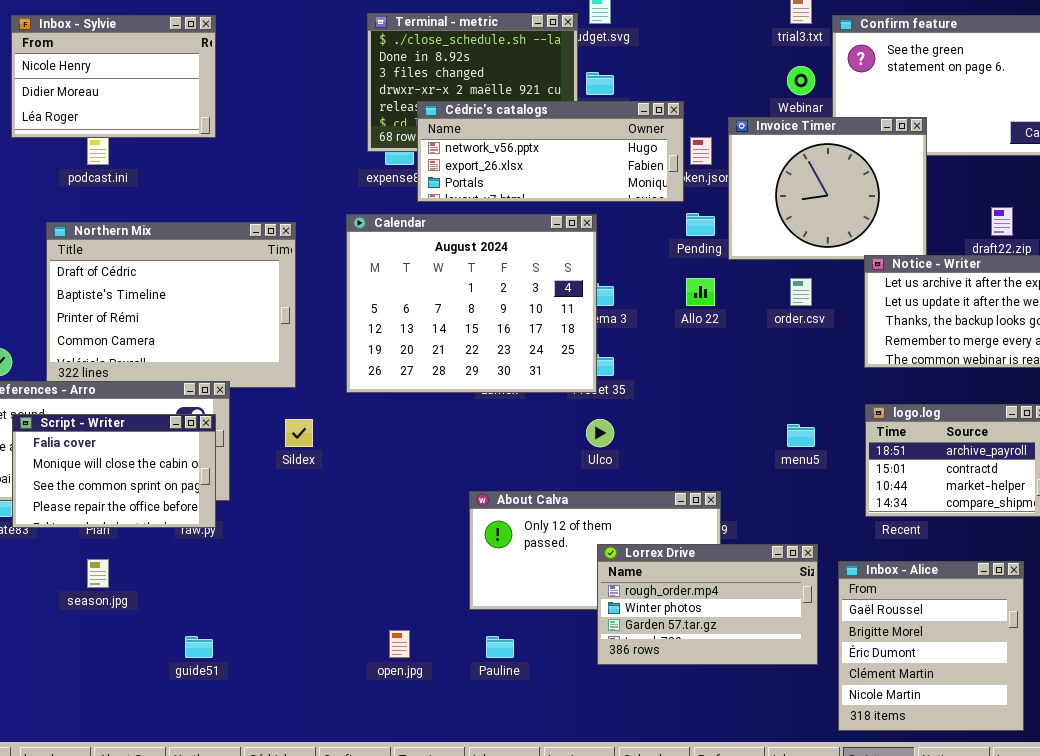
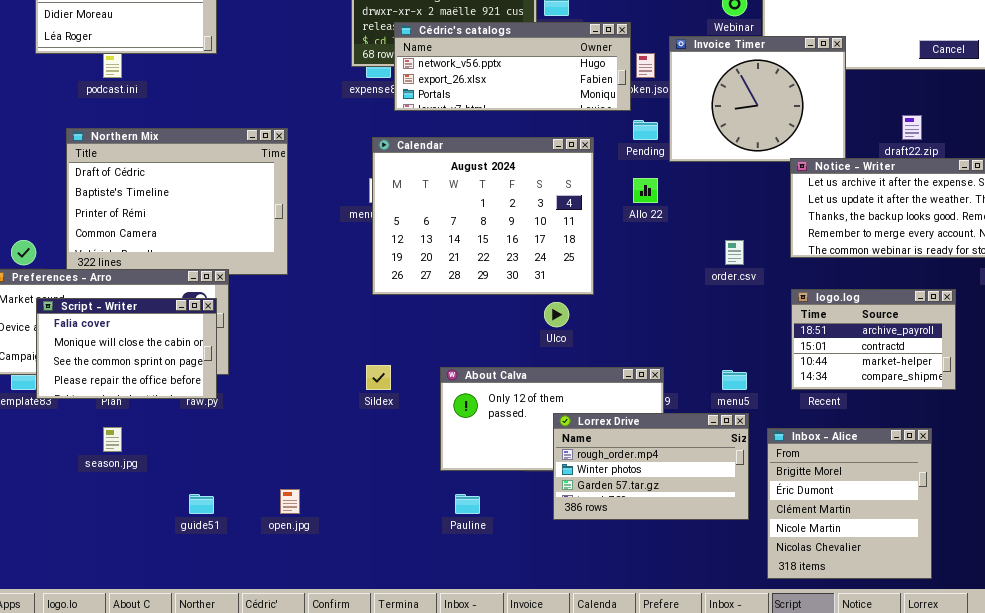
Calendar: [346,214,597,393] -> [372,137,594,295], moved
order.csv: [790,278,812,306] -> [725,240,744,265], moved
Sildex: [285,419,313,447] -> [366,365,391,390], moved
menu5: [787,424,815,447] -> [722,370,747,390], moved
Inbox - Alice: [838,561,1024,731] -> [767,428,932,579], scrolled down 1 row
open.jpg: [389,630,410,658] -> [280,489,300,514], moved

